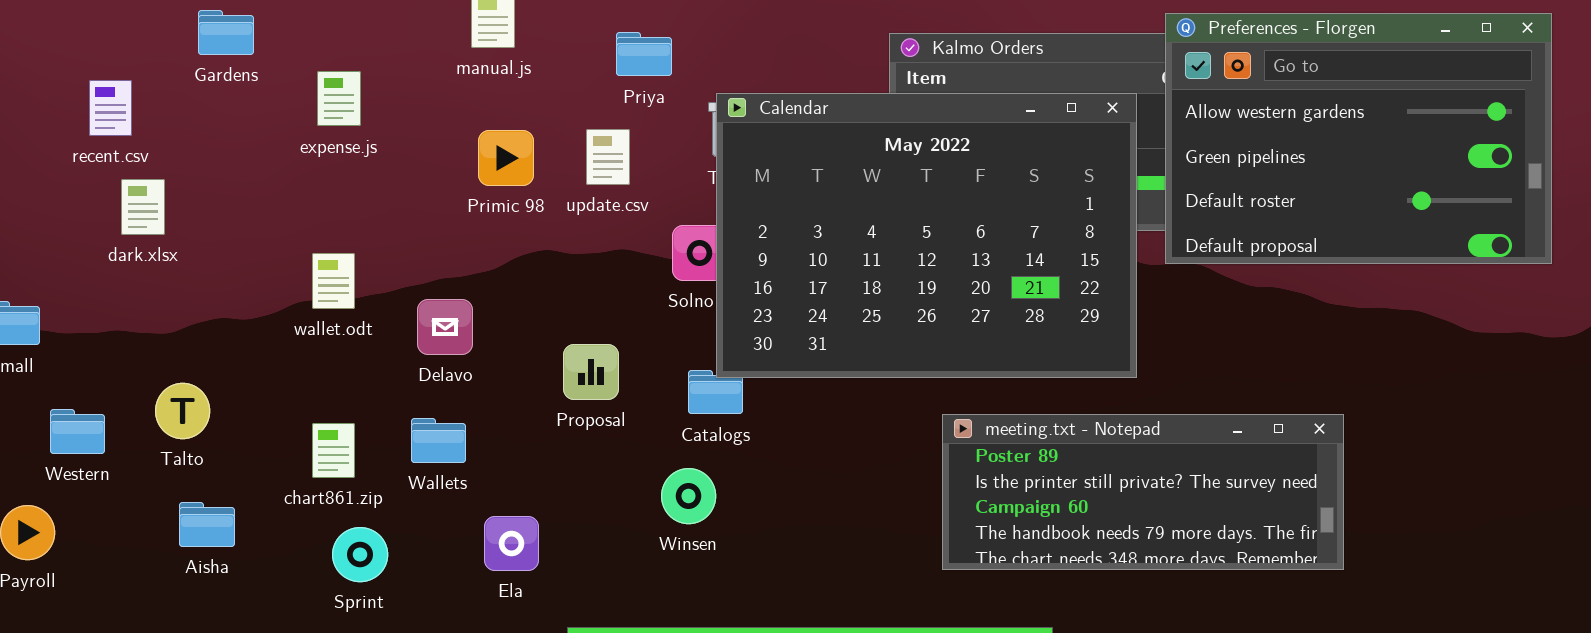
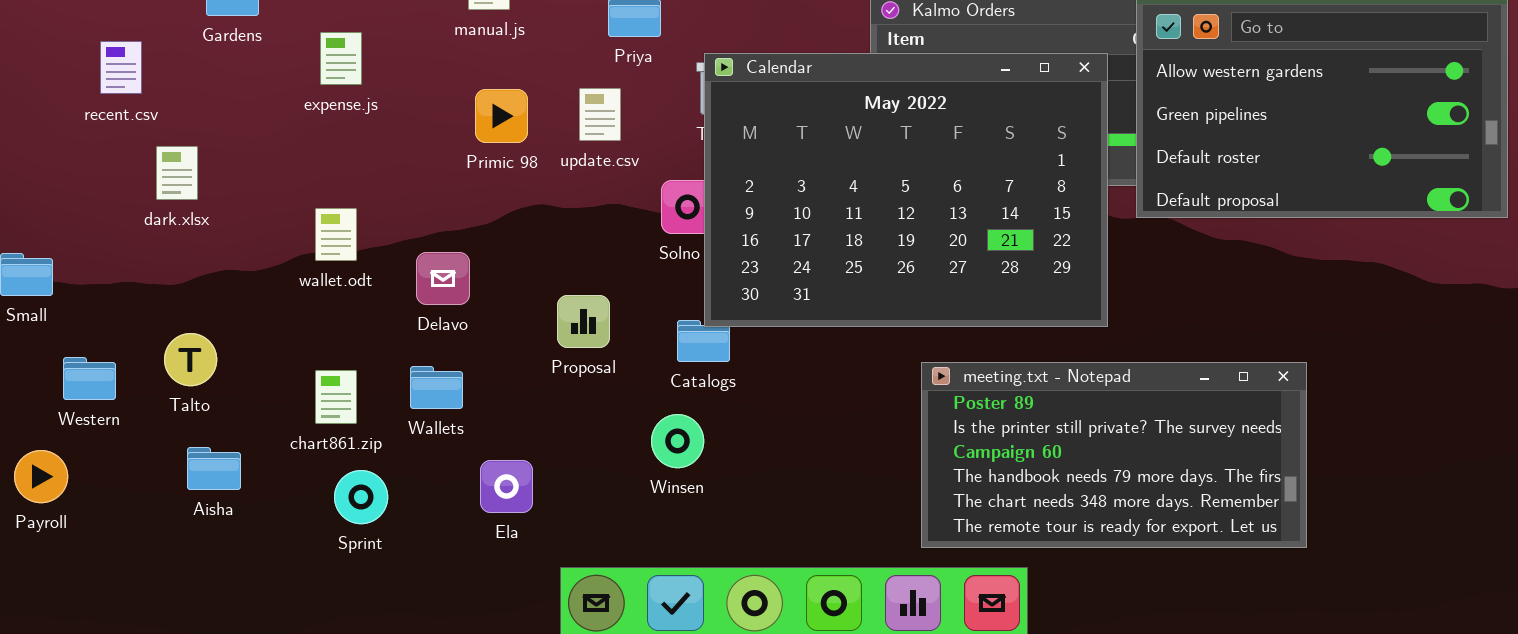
dark.xlsx: [121,179,165,235] -> [156,146,198,200], moved
meeting.txt - Notepad: [942,414,1344,570] -> [921,362,1307,548], resized

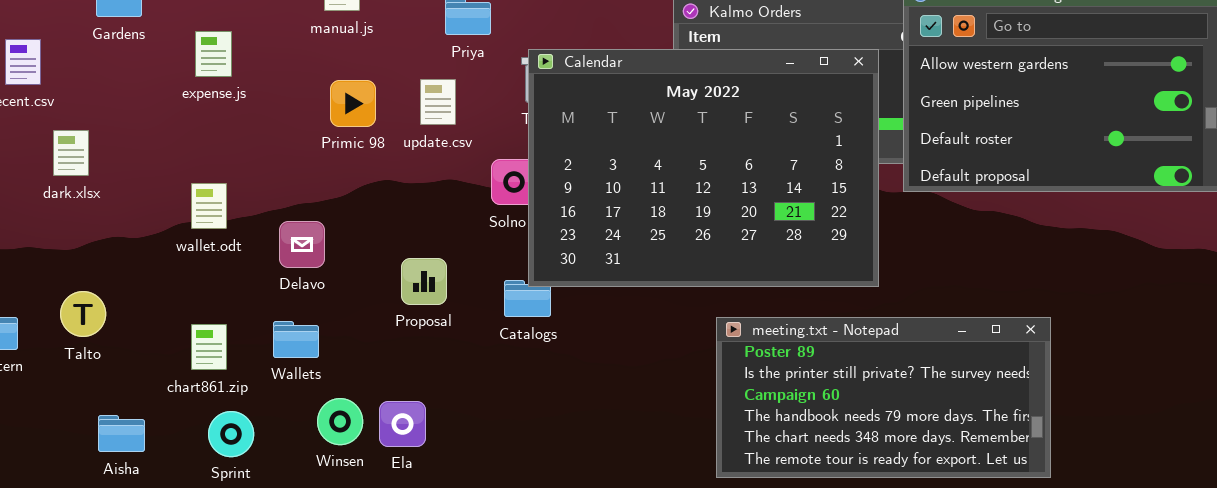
Winsen: [651,414,704,468] -> [317,398,363,445], moved
Aisha: [187,447,241,490] -> [98,415,145,452], moved
Ela: [480,460,533,513] -> [379,401,426,447], moved

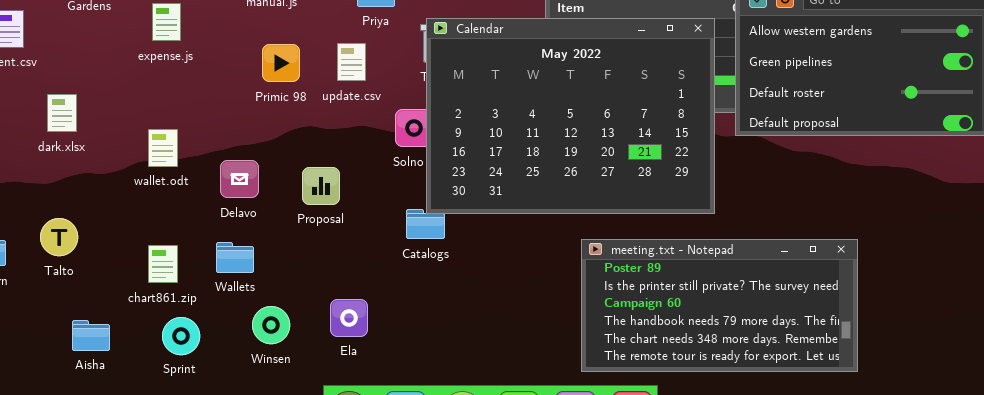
dark.xlsx: [53,130,89,176] -> [47,94,77,132], moved
Proposal: [401,258,447,305] -> [302,167,340,205], moved
Ela: [379,401,426,447] -> [330,299,368,337], moved

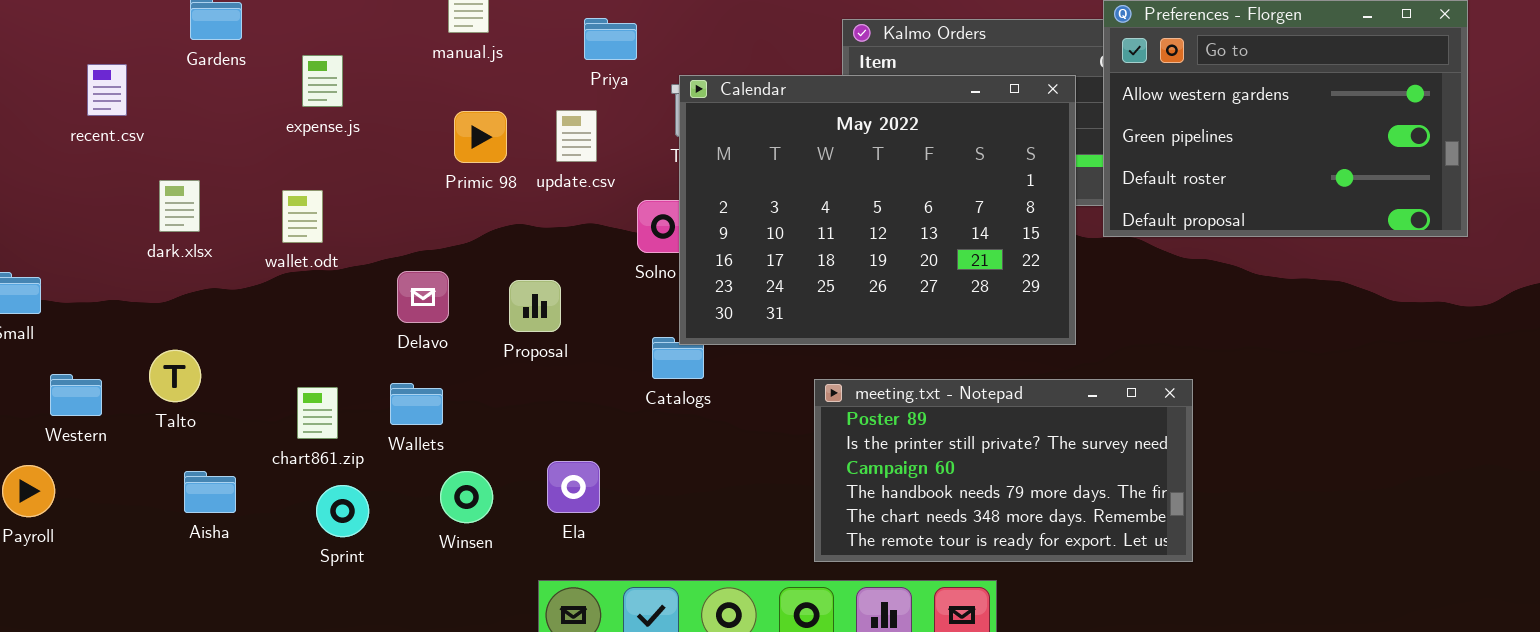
wallet.odt: [148,129,178,167] -> [282,190,323,243], moved
meeting.txt - Notepad: [581,239,858,372] -> [814,379,1193,562], moved
Aisha: [72,320,110,351] -> [184,471,236,513], moved

